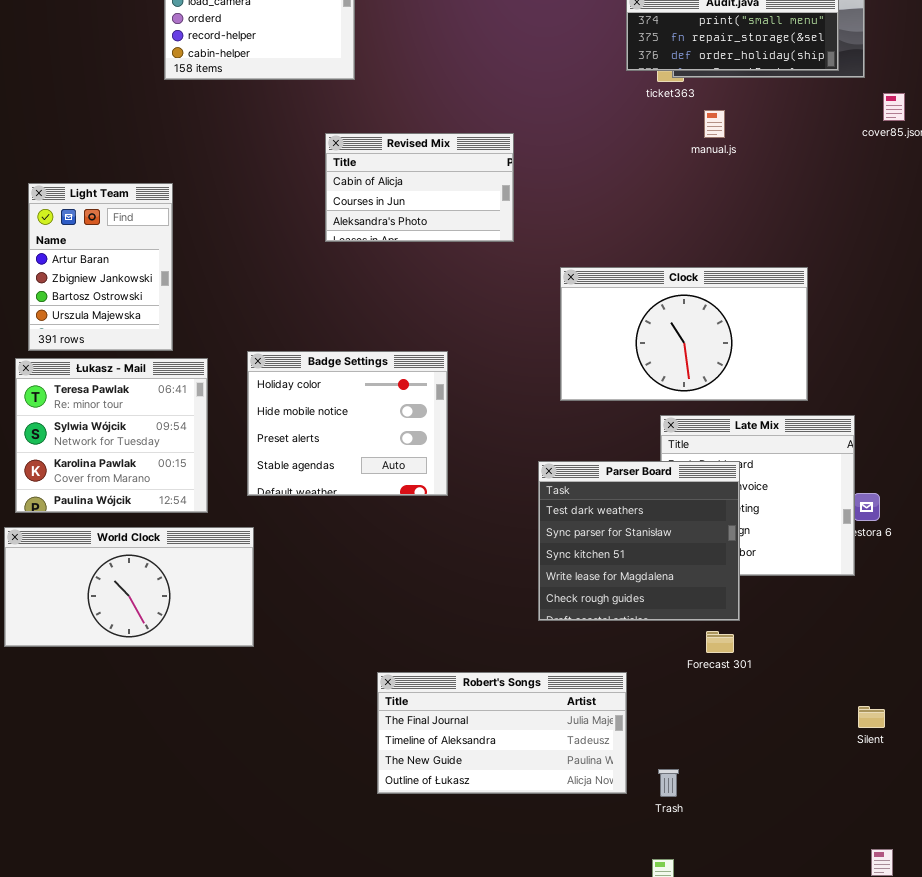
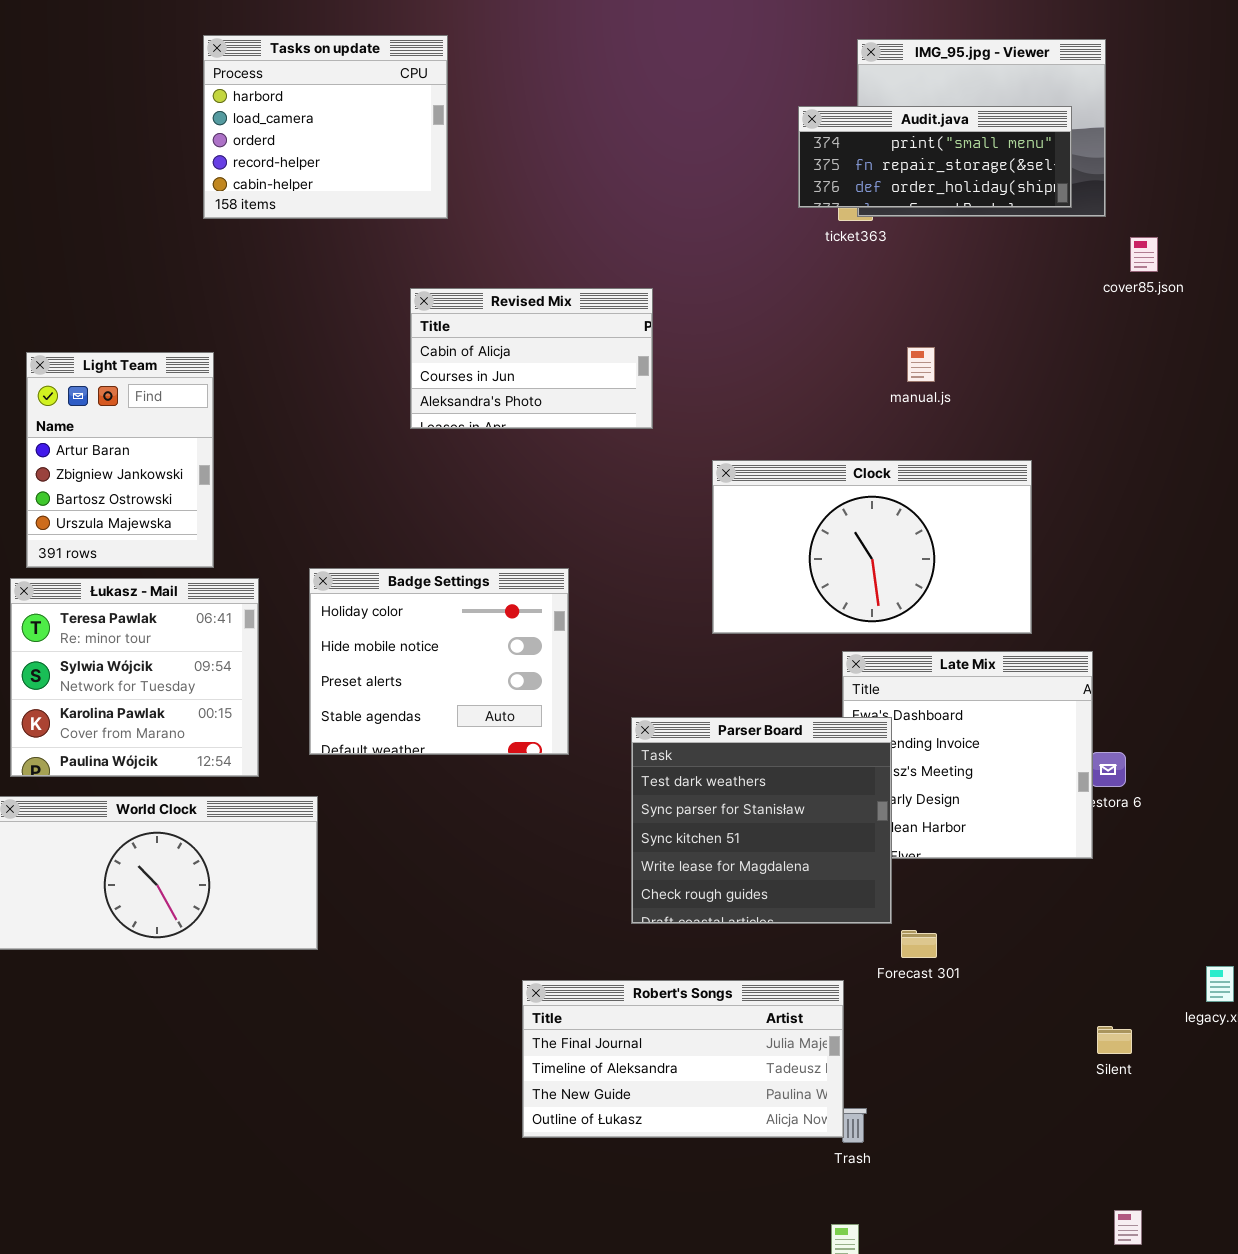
manual.js: [704,110,725,138] -> [907,347,935,382], moved
Parser Board: [538,461,740,621] -> [631,717,892,924], moved
Robert's Songs: [377,672,627,794] -> [522,980,844,1138], moved

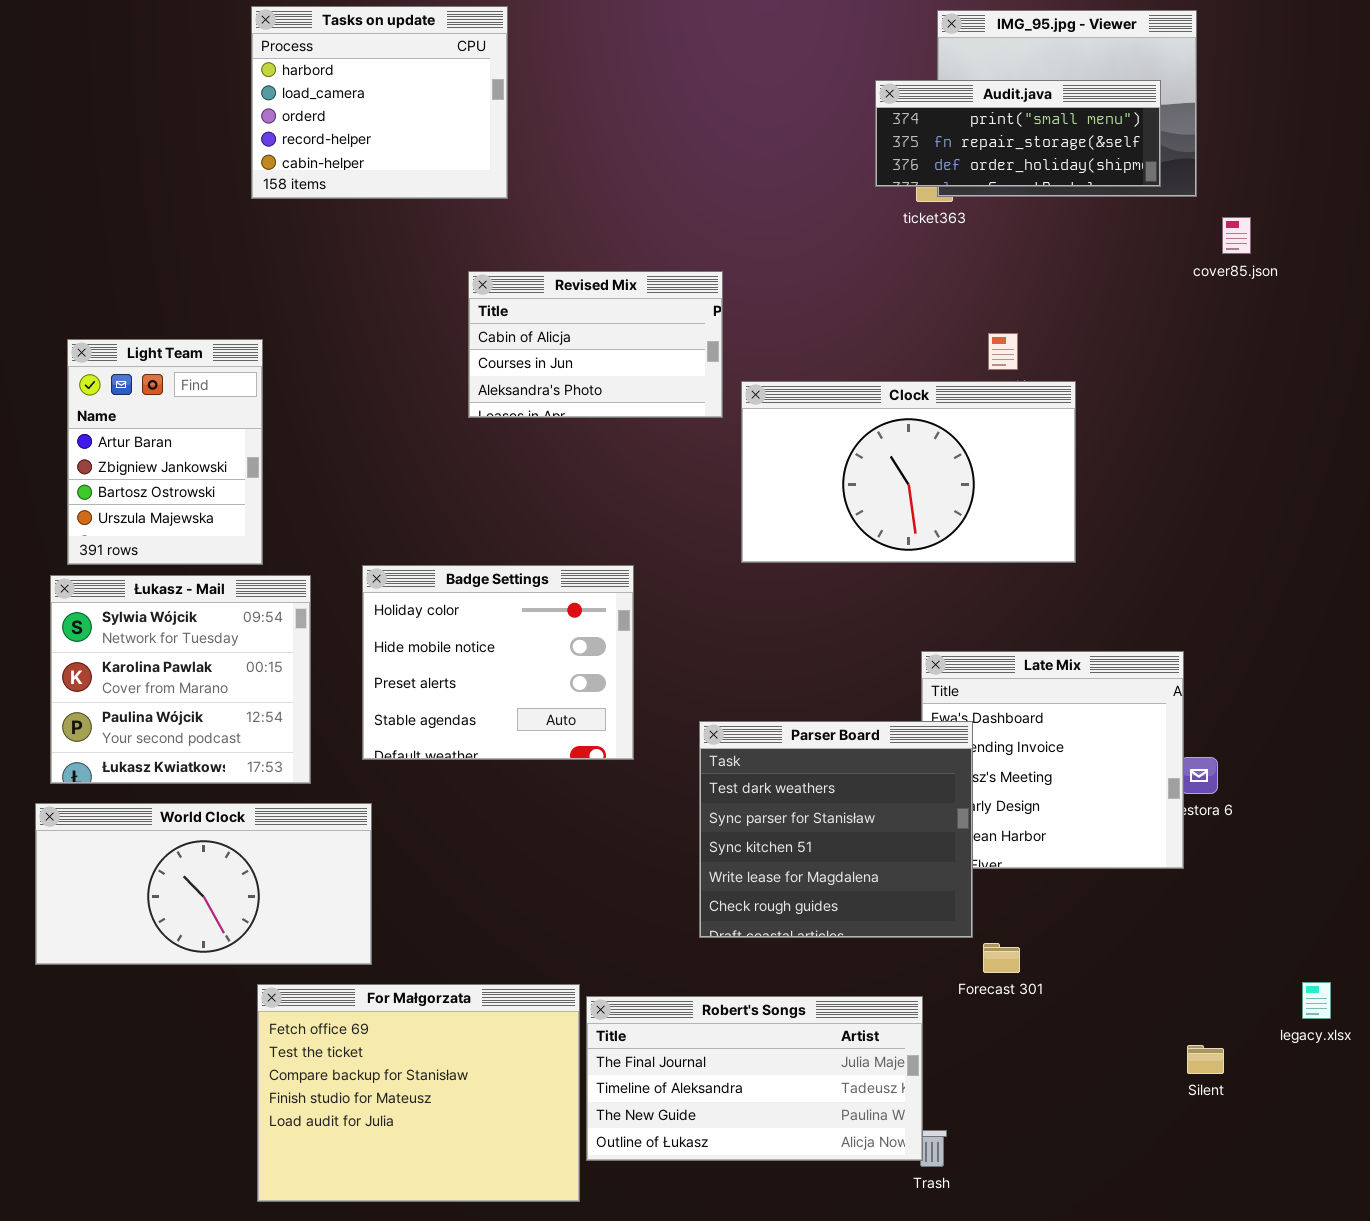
Clock: [712,460,1032,634] -> [741,381,1076,563], moved
Łukasz - Mail: [10,578,259,777] -> [50,575,311,784], scrolled down 1 row
For Małgorzata: none -> [257,984,580,1202], opened

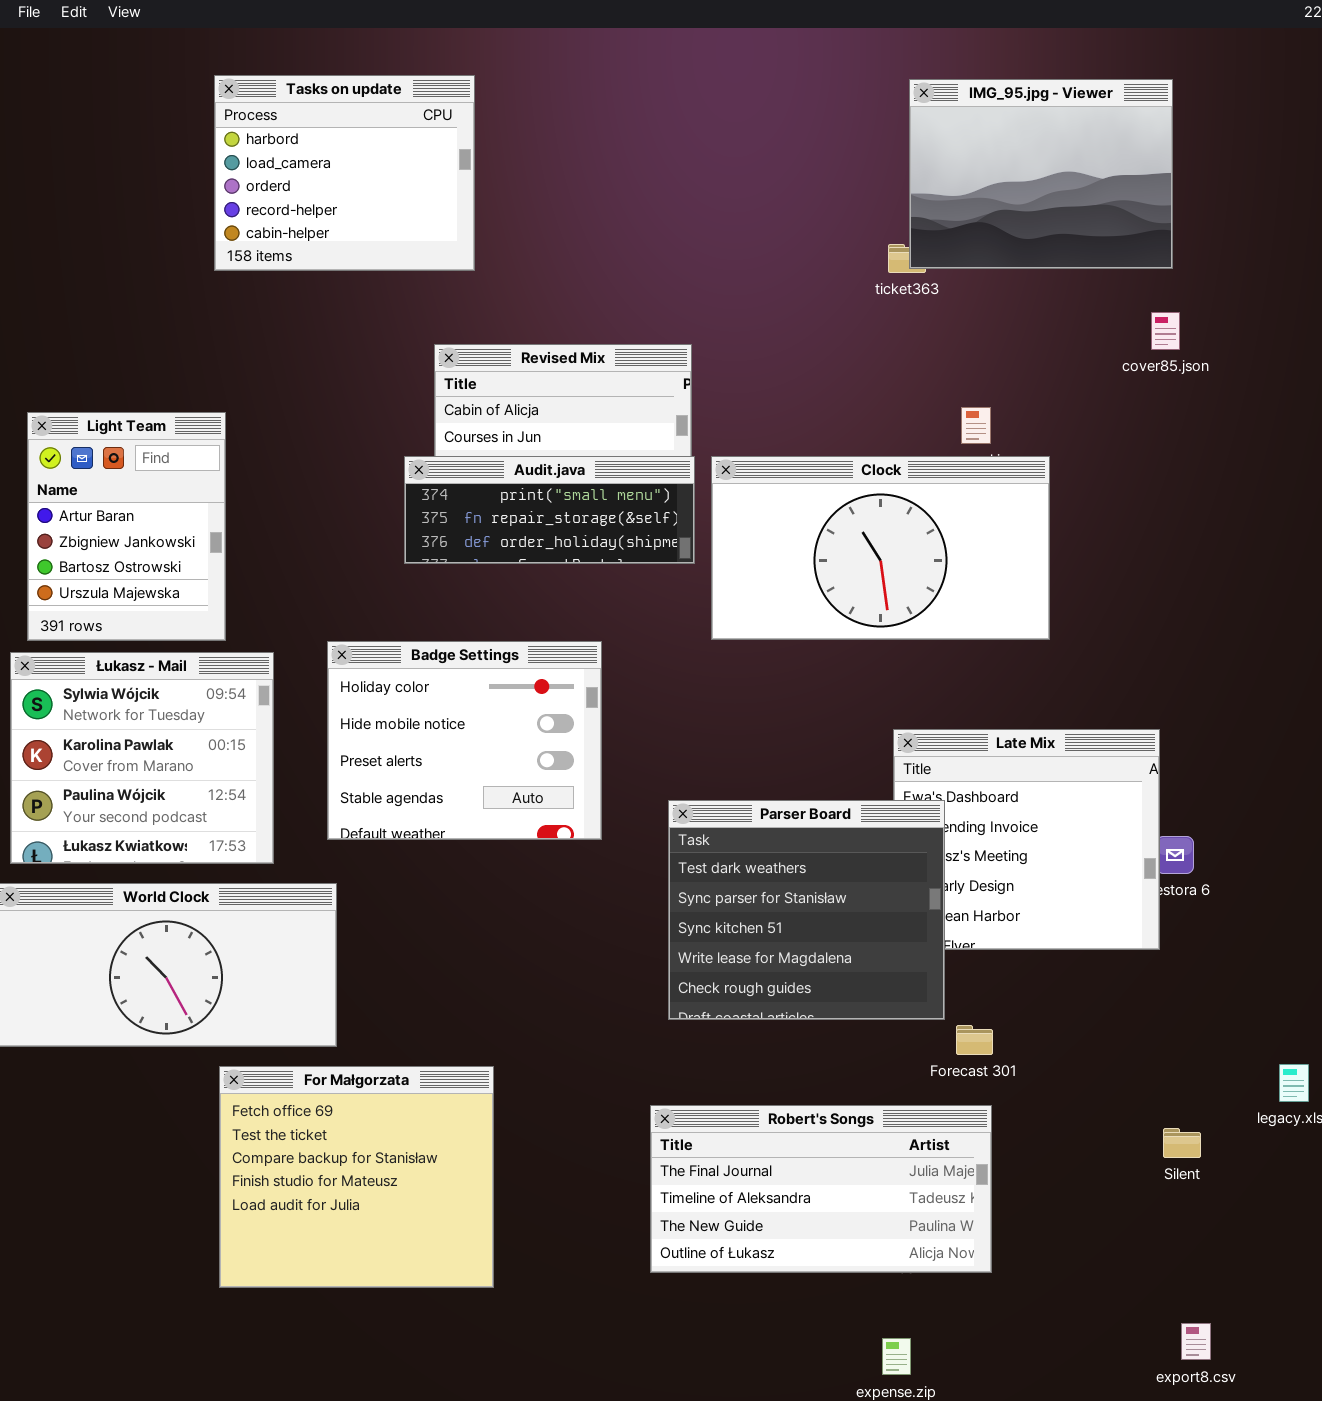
Audit.java: [875,80,1161,187] -> [404,456,695,564], moved
cover85.json: [1222,217,1251,254] -> [1151,312,1180,350], moved
For Małgorzata: [257,984,580,1202] -> [219,1066,494,1288], resized
Robert's Songs: [586,996,923,1161] -> [650,1105,992,1273], moved

